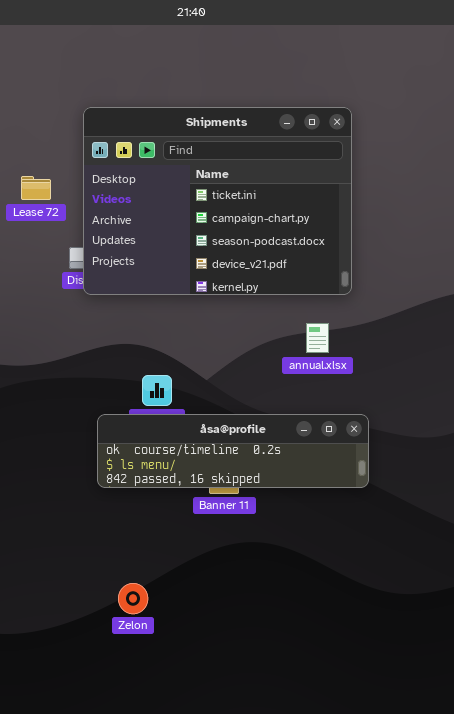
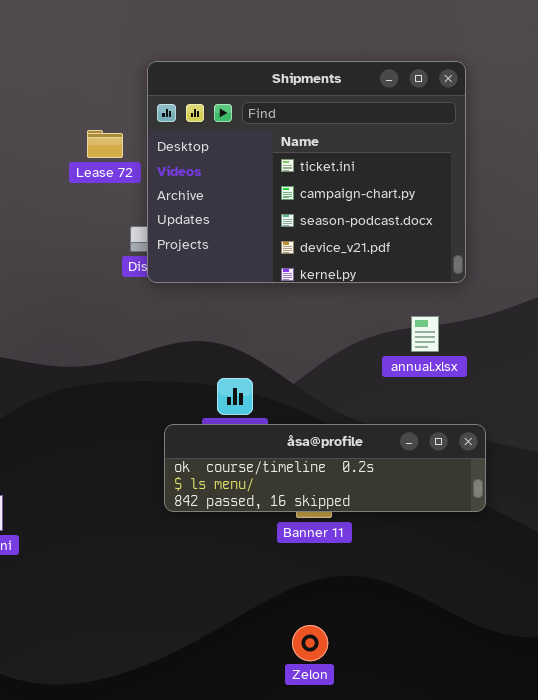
Lease 72: [21,176,51,200] -> [87,130,123,158], moved
Zelon: [118,583,148,614] -> [292,625,328,661], moved

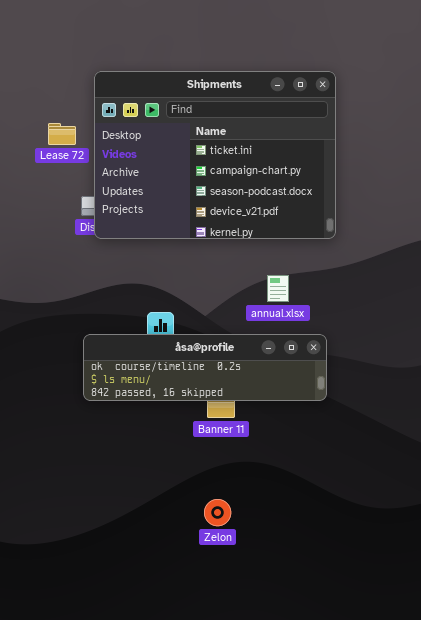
annual.xlsx: [411,316,439,352] -> [267,275,289,302], moved
åsa@profile: [164,424,486,512] -> [83,334,327,401], moved

